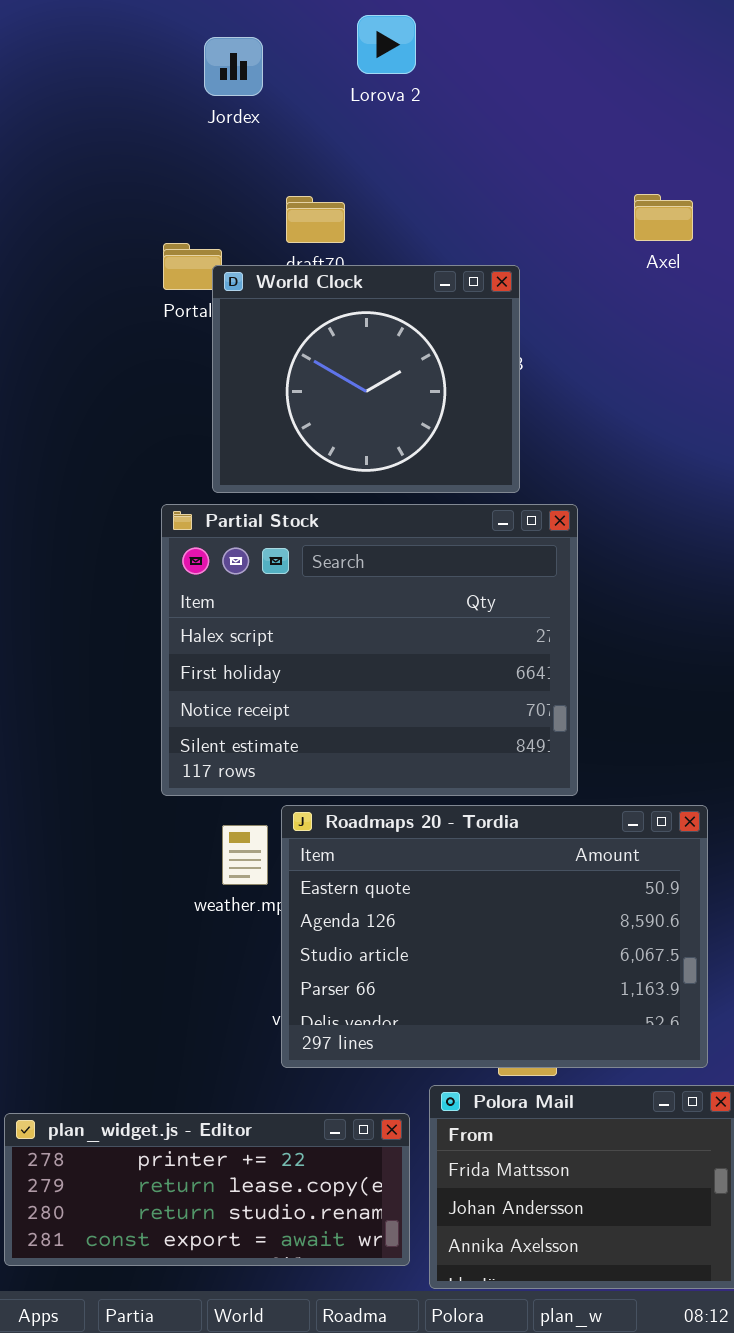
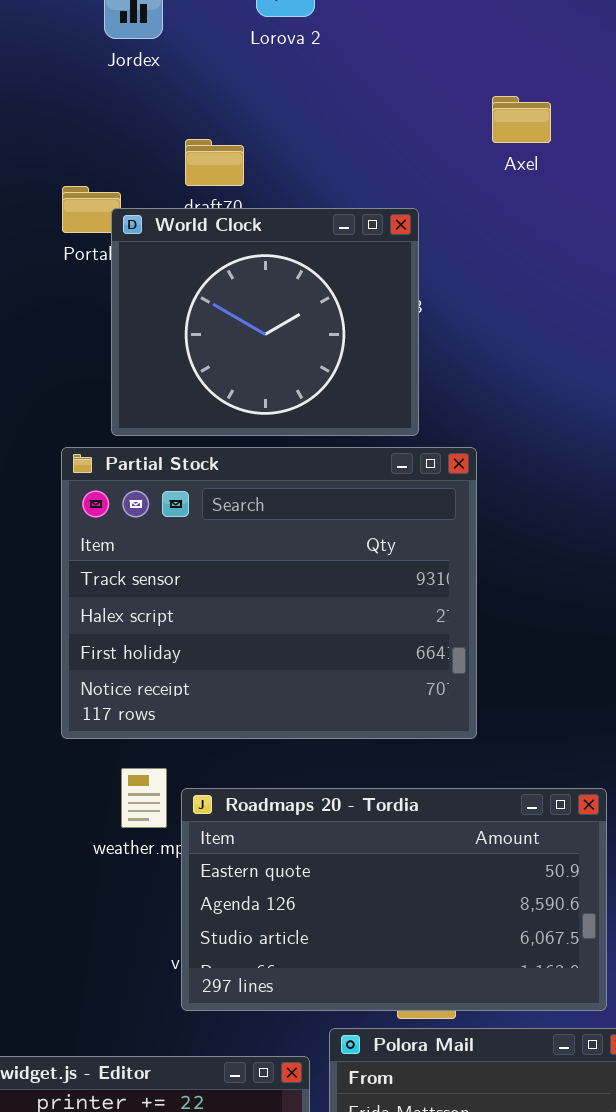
Axel: [634,194,693,241] -> [492,96,551,143], moved
Partial Stock: [161,504,578,796] -> [61,447,477,739], scrolled up 1 row
Roadmaps 20 - Tordia: [281,805,708,1068] -> [181,788,607,1011], resized

